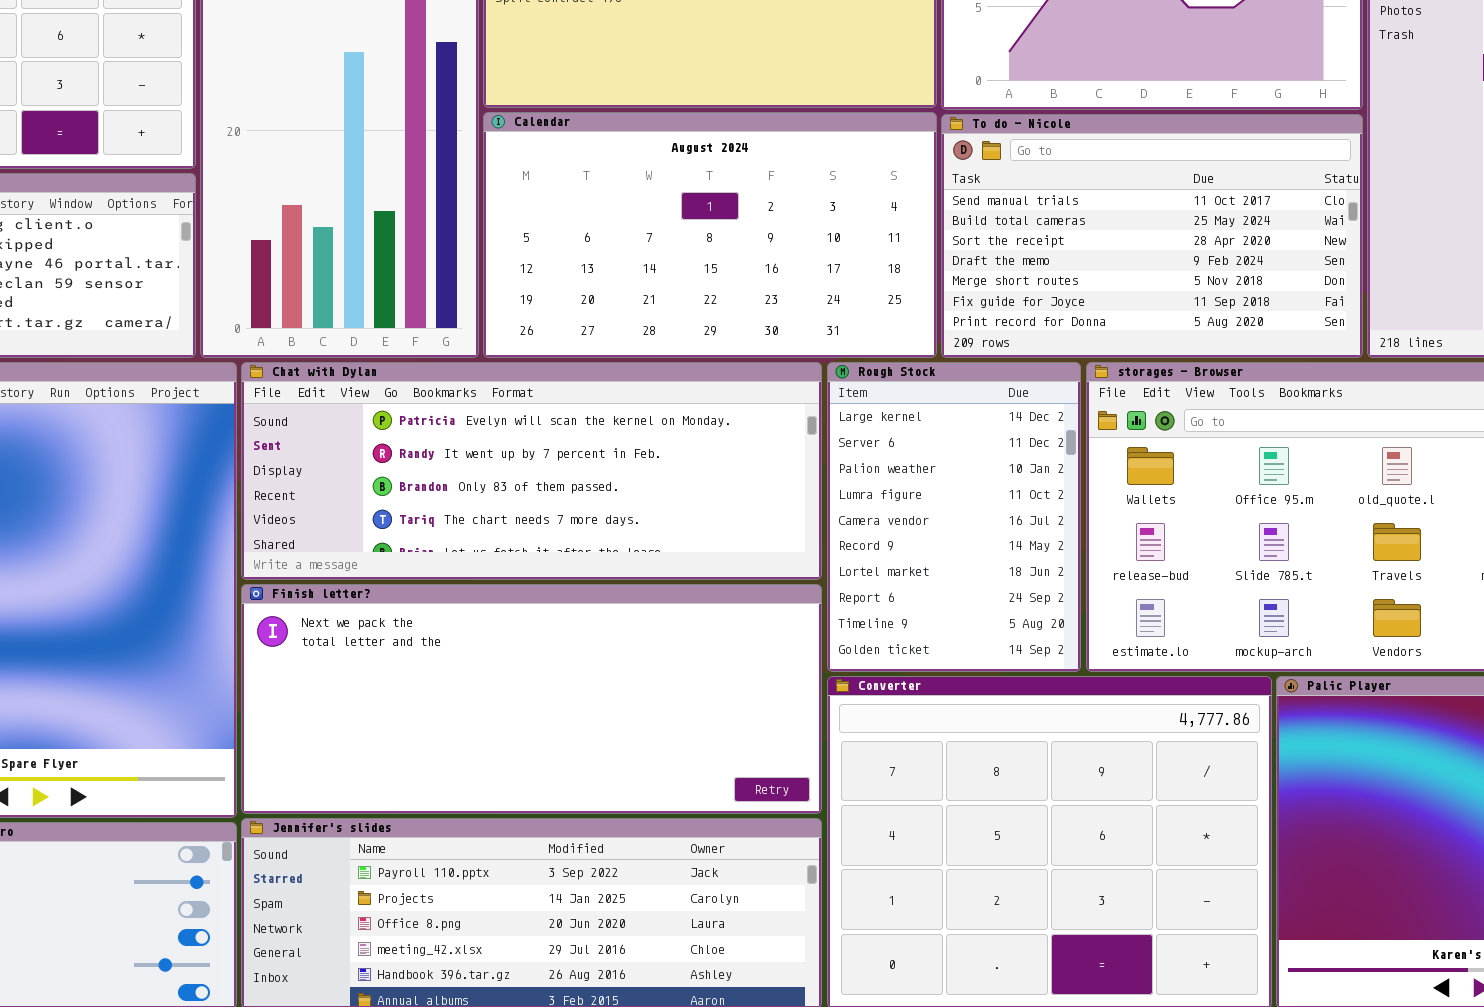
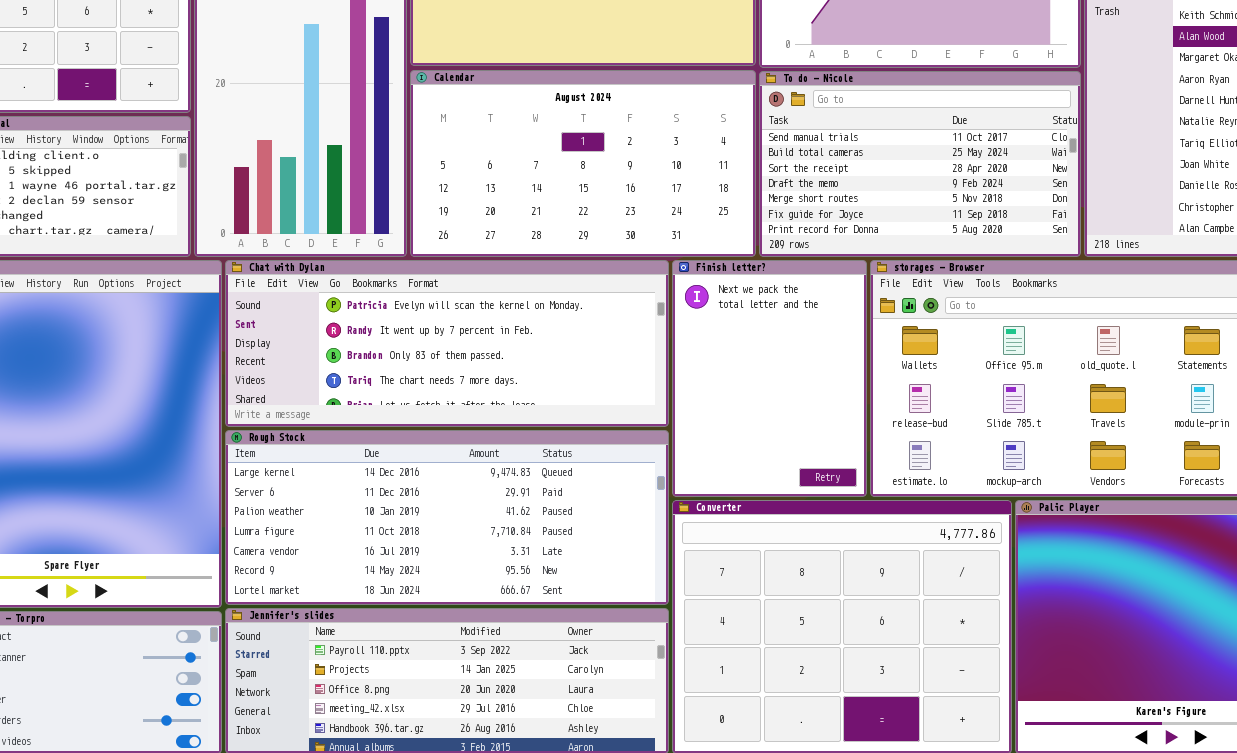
Rough Stock: [827,362,1081,672] -> [225,430,669,605], moved, resized
Finish letter?: [241,584,822,814] -> [672,260,867,497], moved, resized

